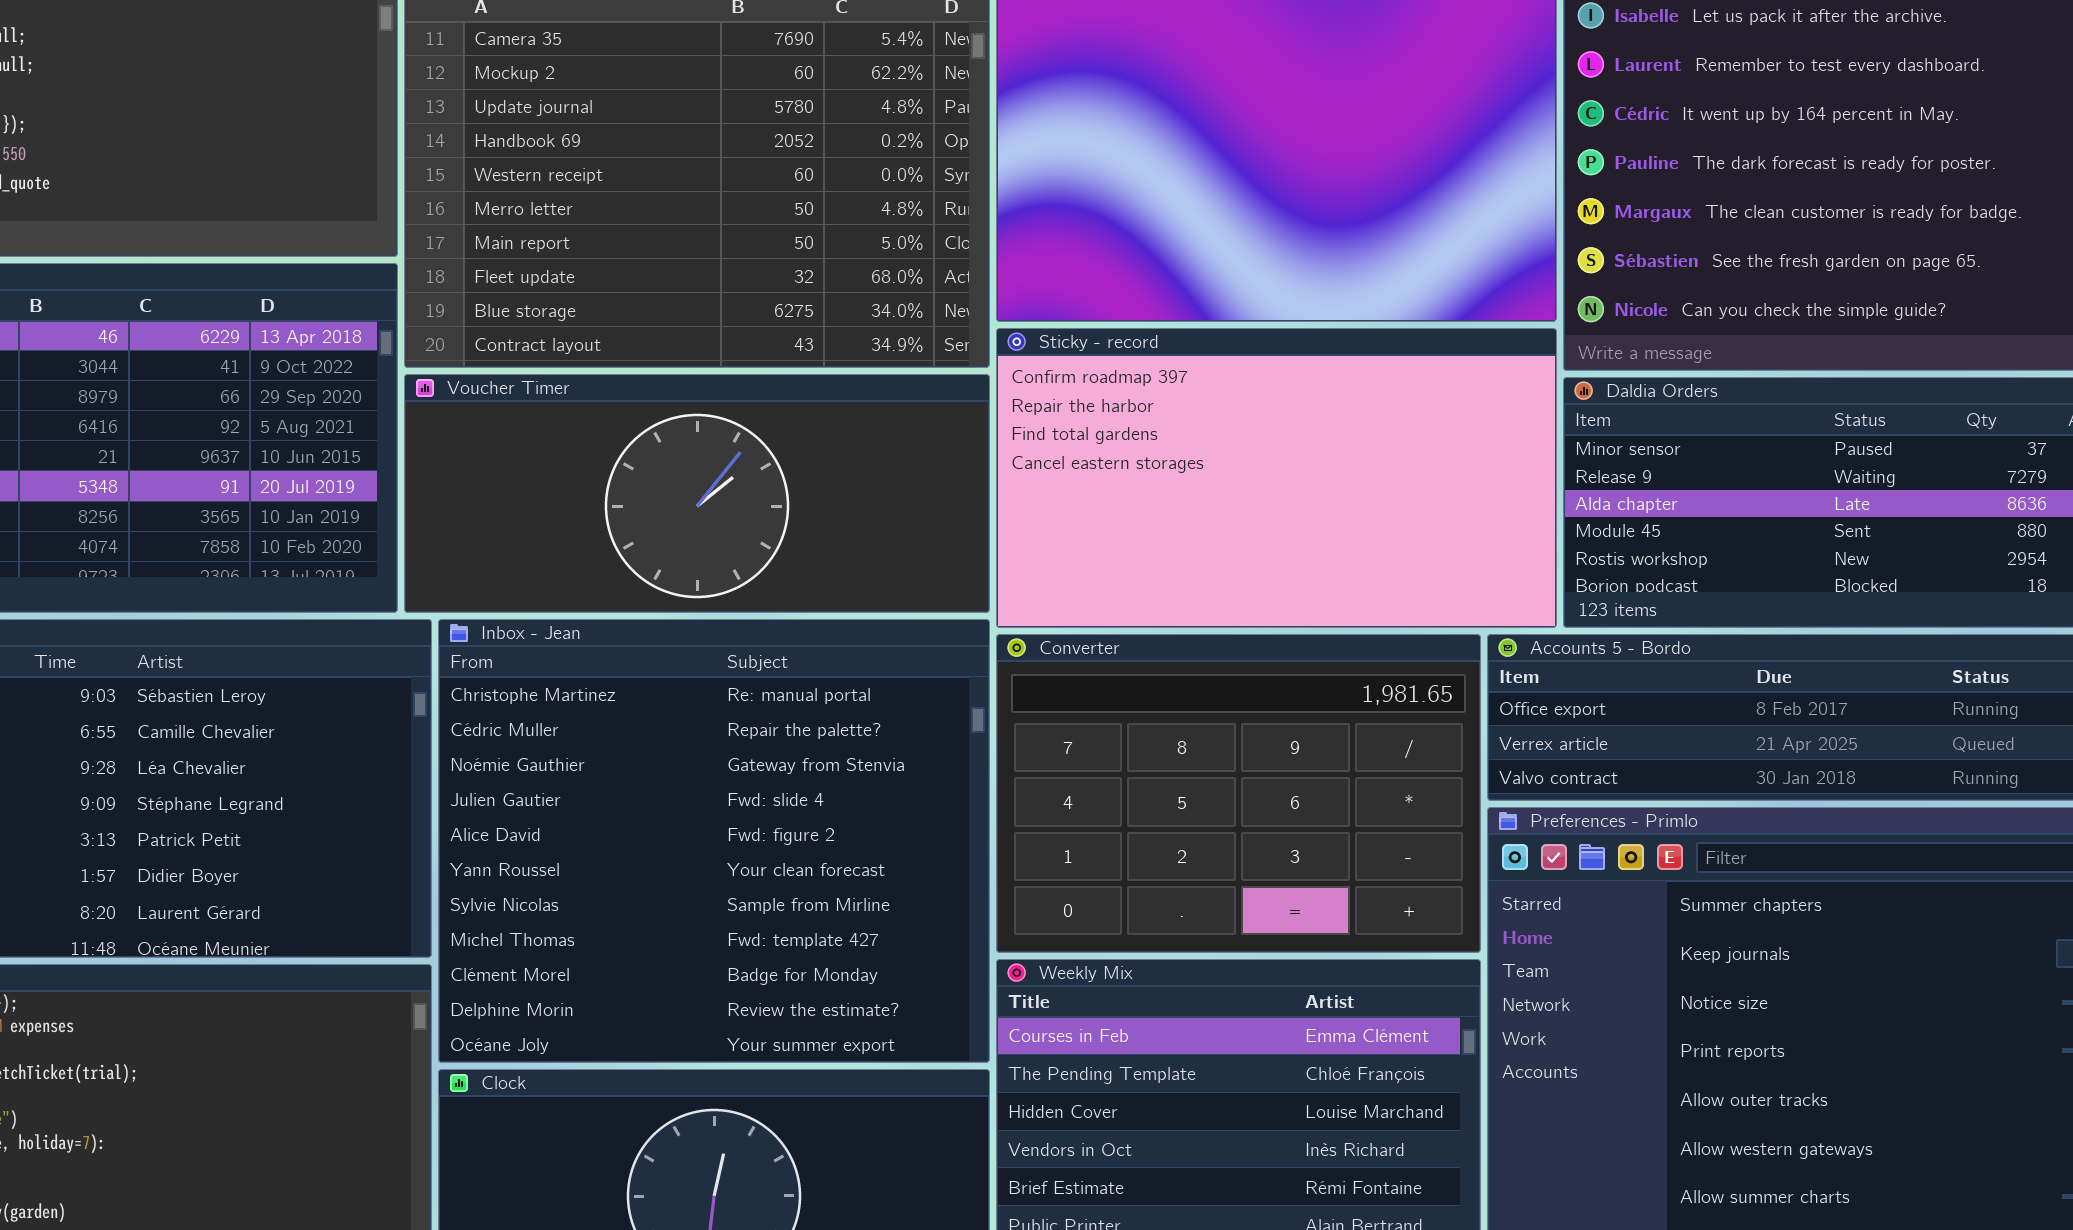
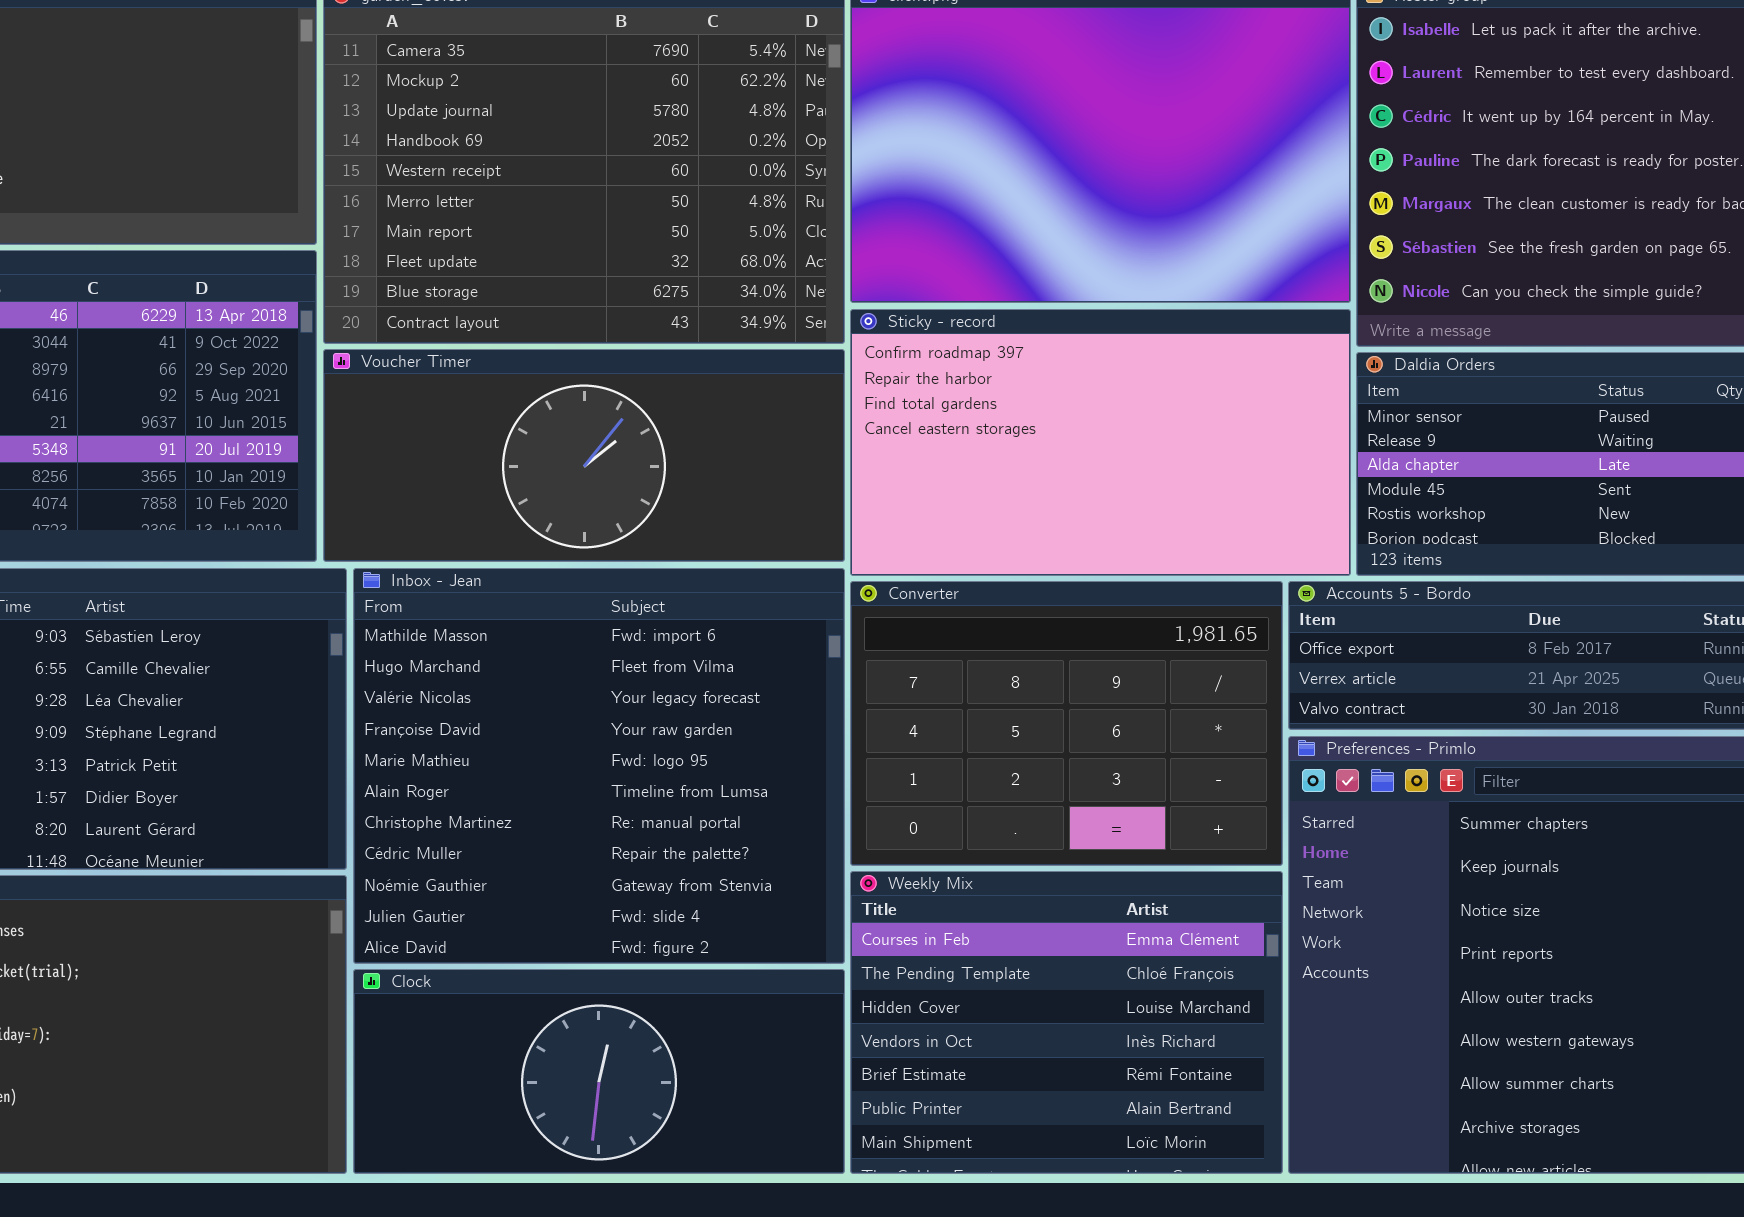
Inbox - Jean: [438,619,990,1063] -> [353,568,845,964], scrolled up 6 rows

